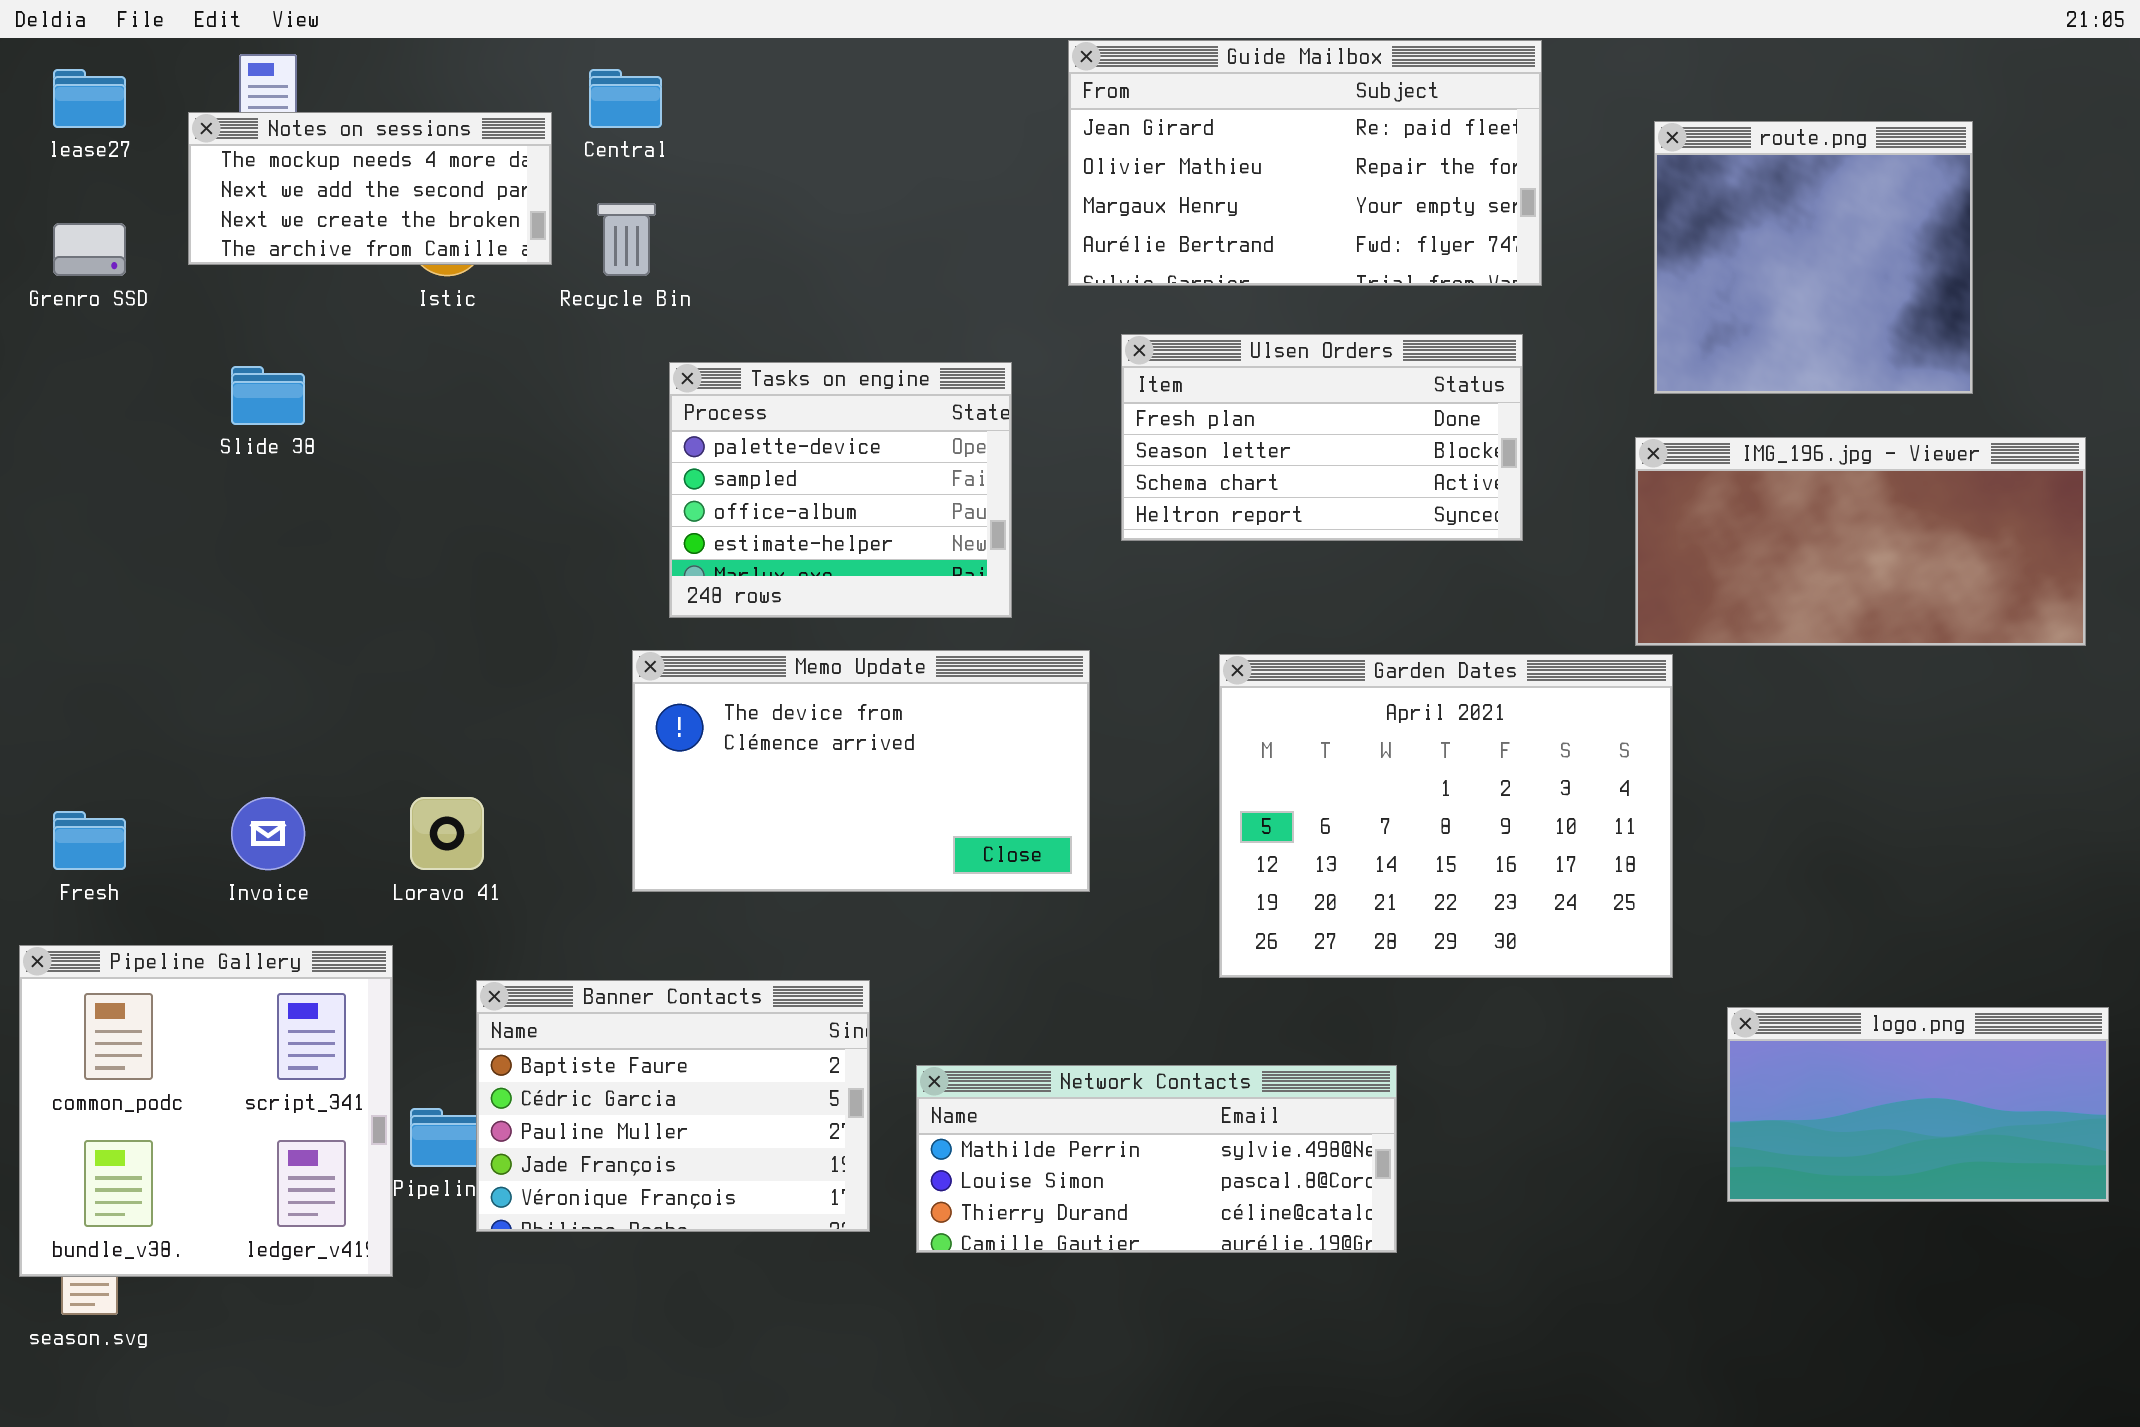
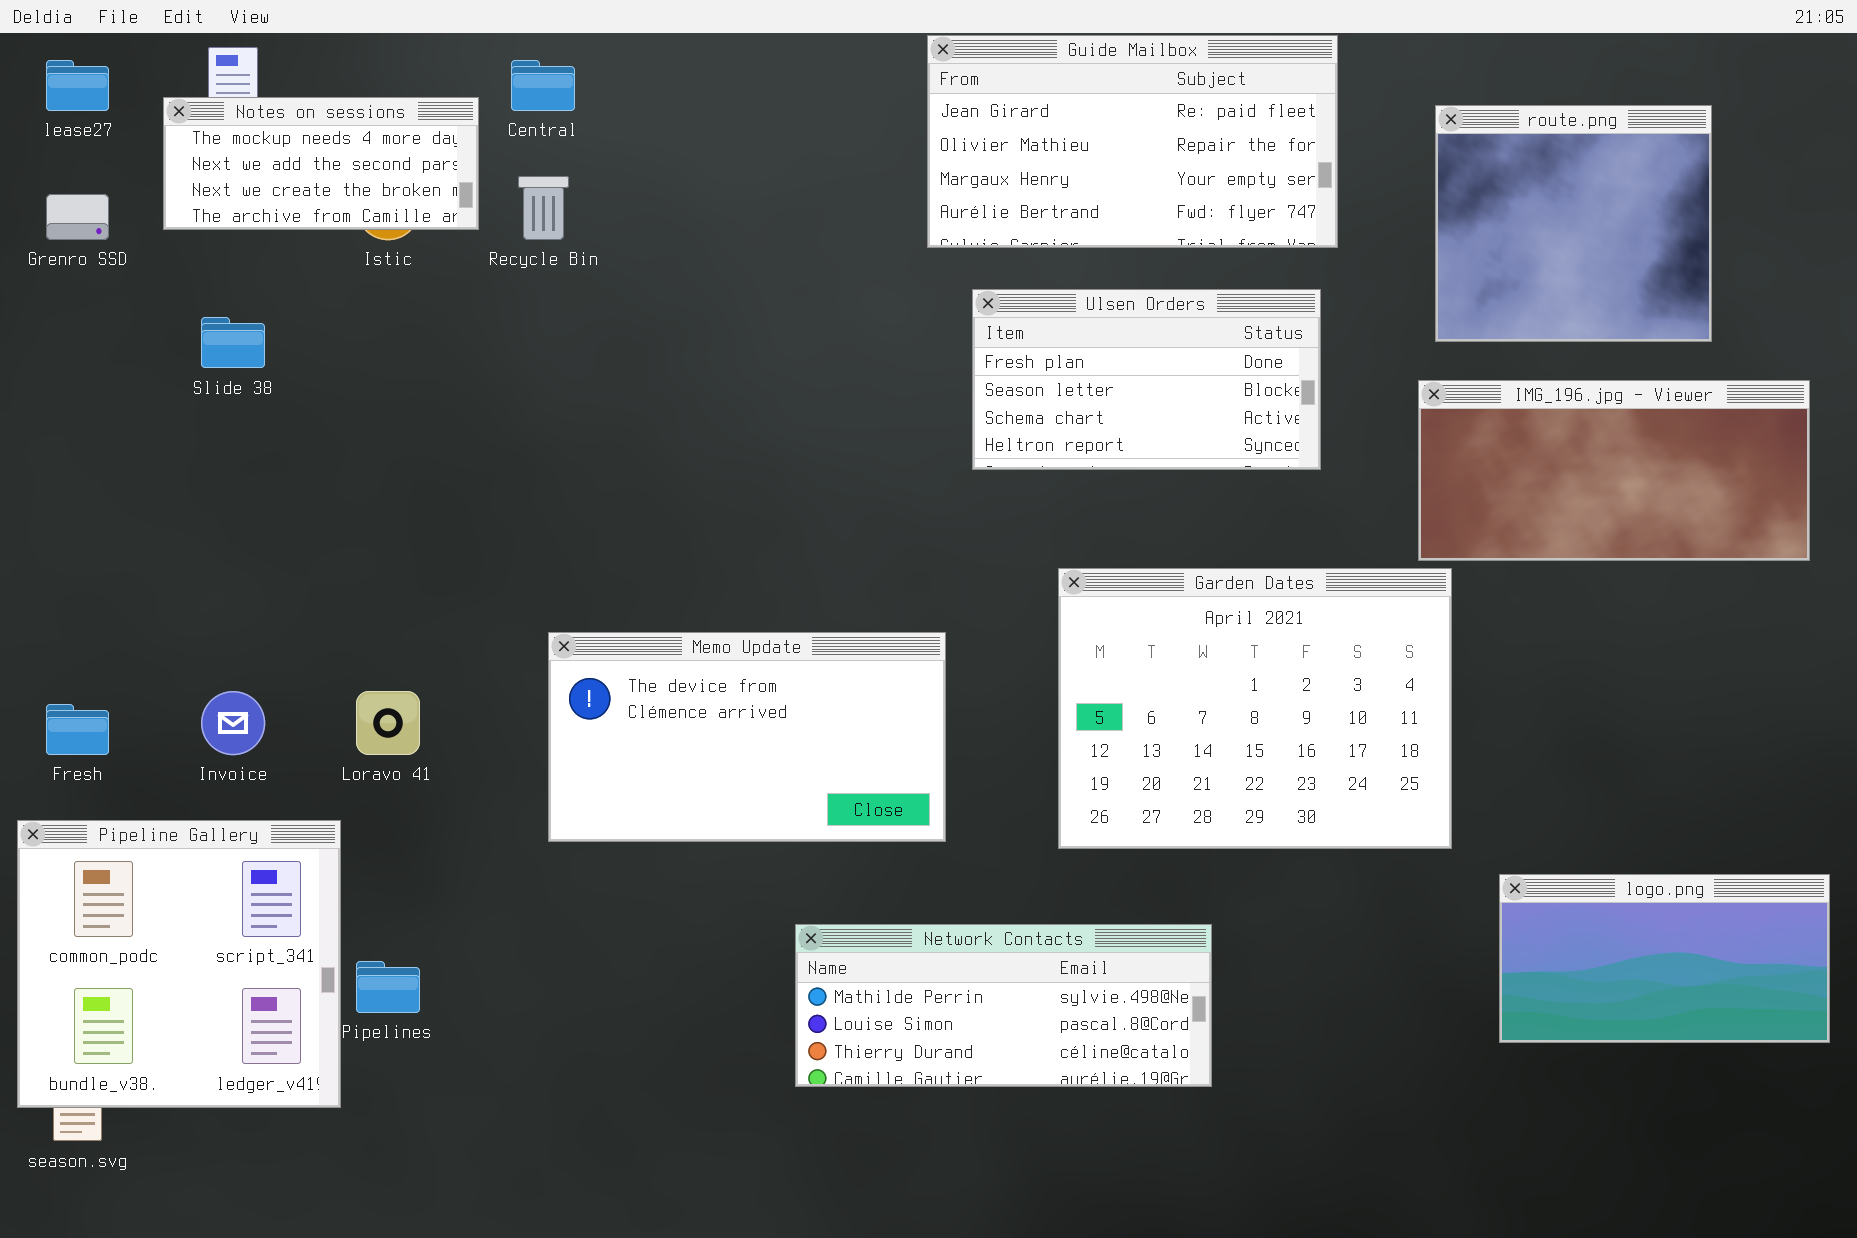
Tasks on engine: [669,362,1012,618] -> none, closed
Memo Update: [632,650,1090,892] -> [548,632,946,842], moved
Banner Contacts: [476,980,870,1232] -> none, closed

